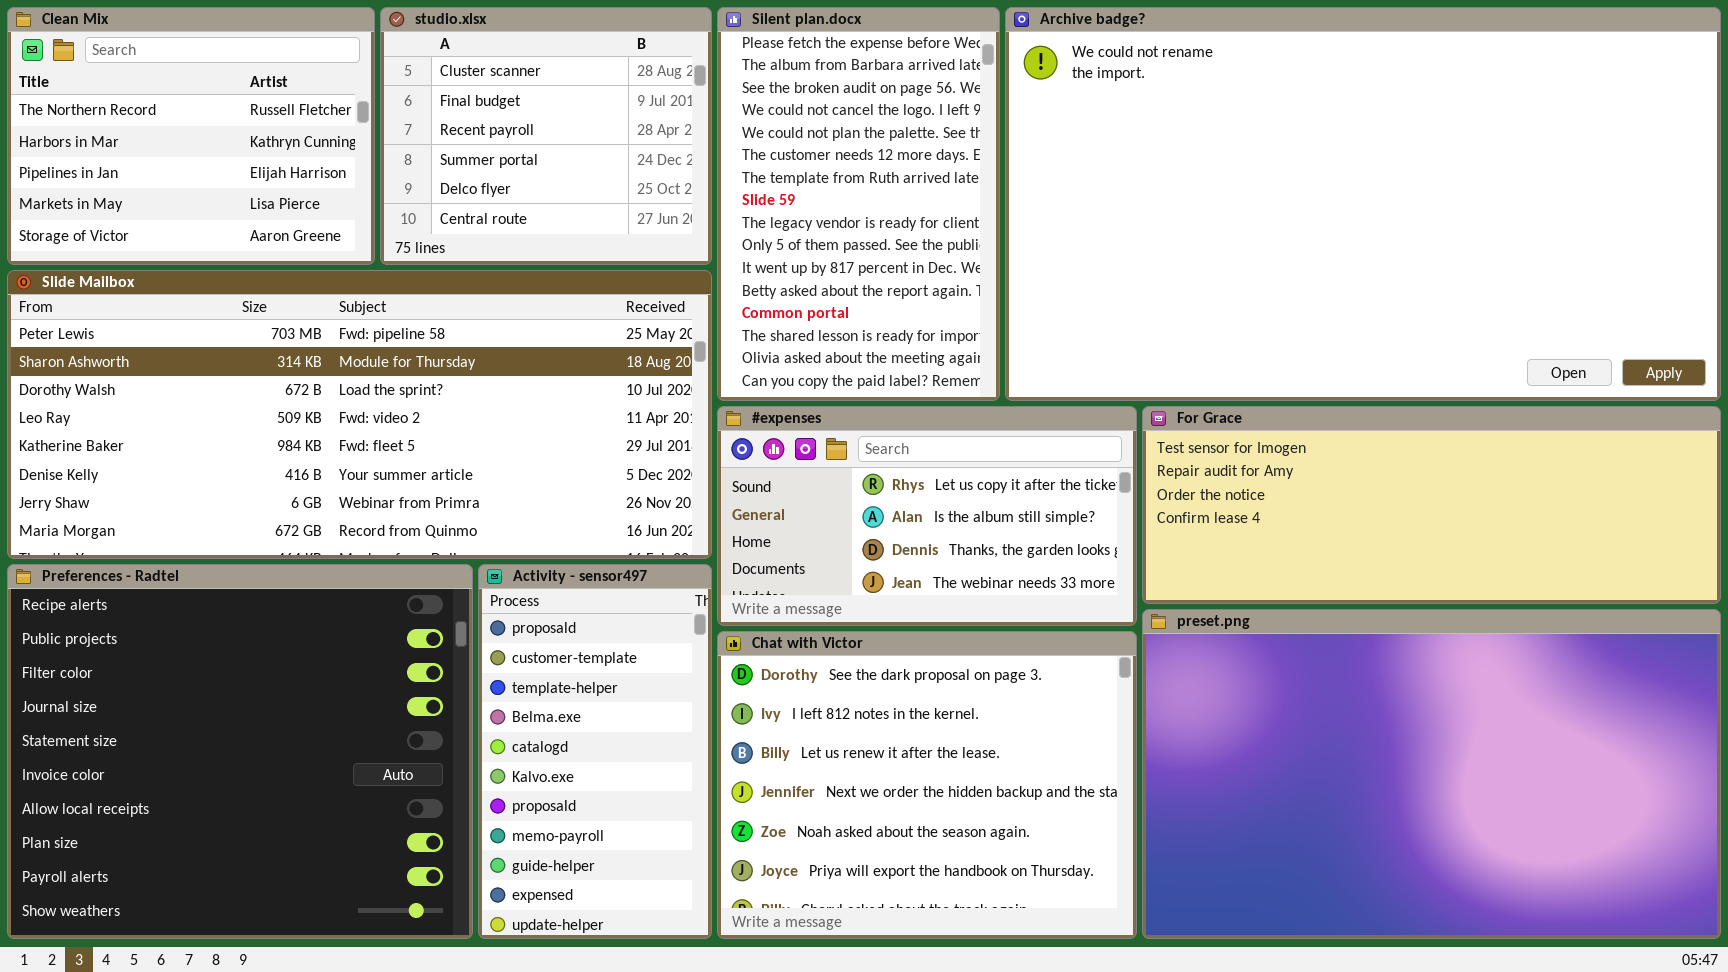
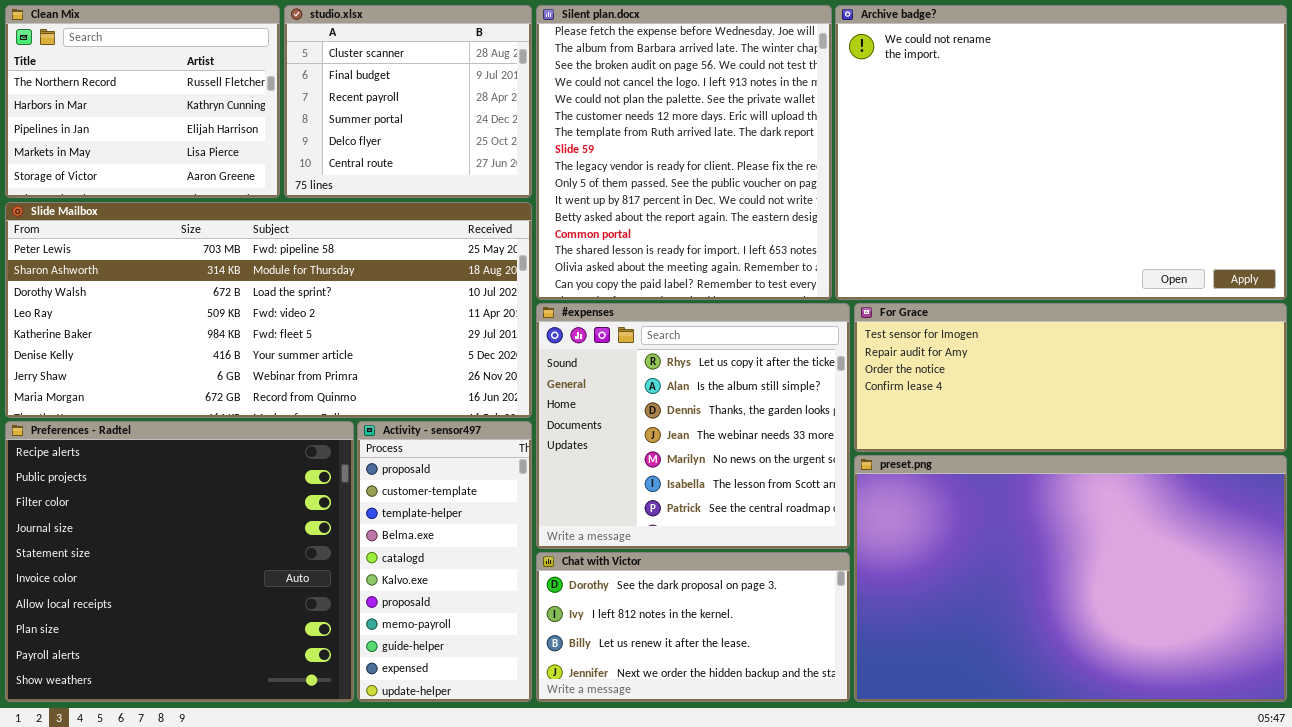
Silent plan.docx: [717,7,1000,401] -> [536,5,832,300], resized
Archive badge?: [1005,7,1721,401] -> [835,5,1287,300], resized
#expenses: [717,406,1137,626] -> [536,303,850,549], resized
Chat with Victor: [717,631,1137,939] -> [536,552,850,702], resized

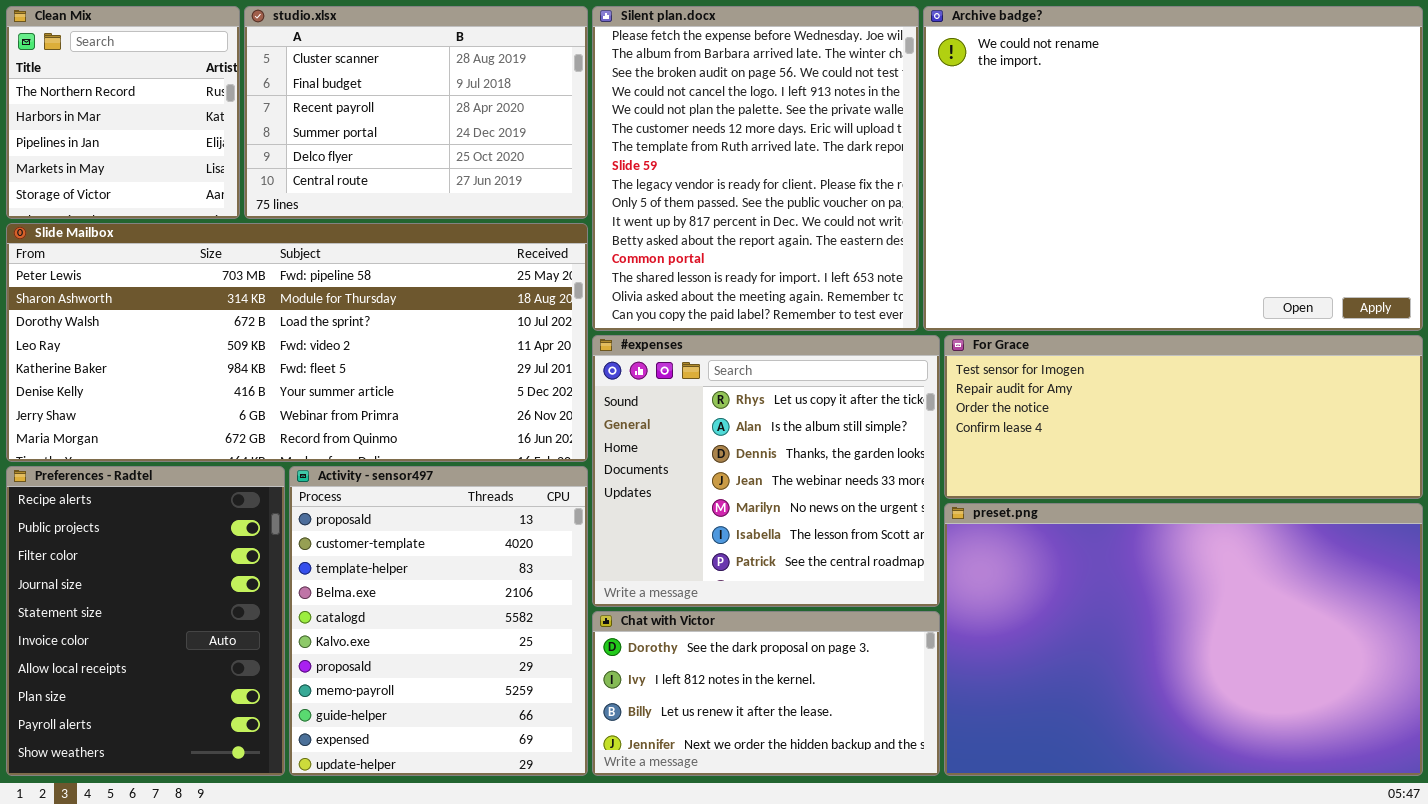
Clean Mix: [5,5,280,198] -> [6,6,240,219], resized
studio.xlsx: [284,5,532,198] -> [244,6,588,219], resized
Preferences - Radtel: [5,421,354,702] -> [6,466,285,776], resized
Activity - sensor497: [357,421,532,702] -> [289,466,588,776], resized

